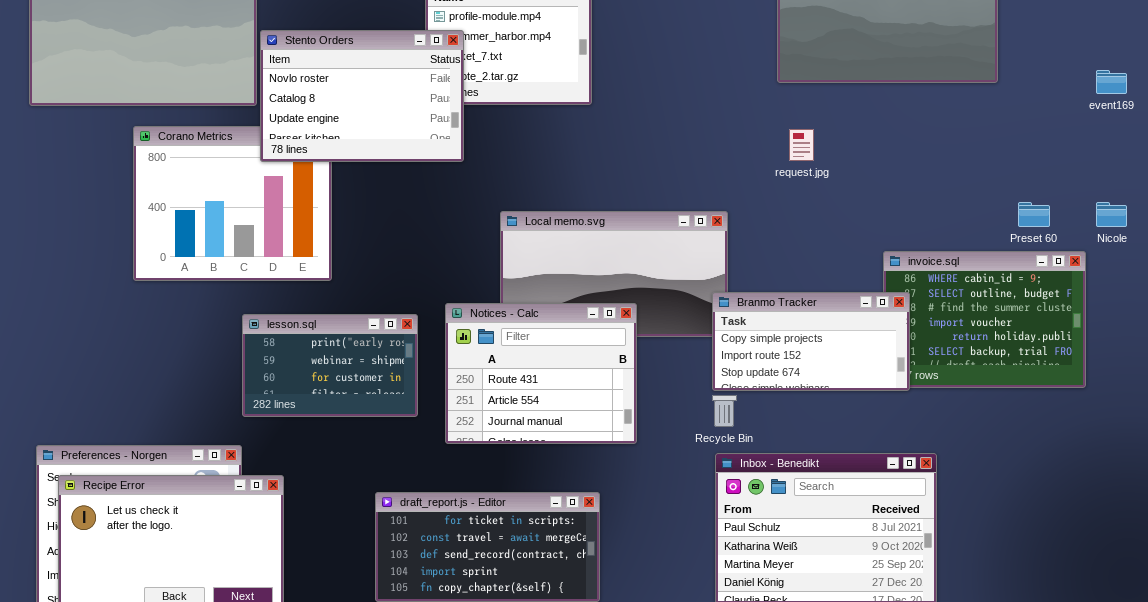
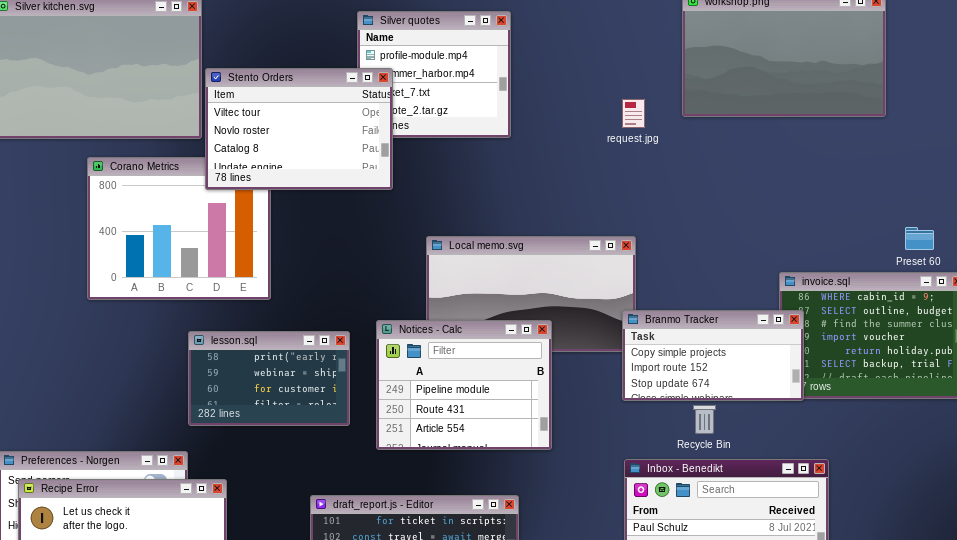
Stento Orders: [260,30,464,162] -> [205,68,393,190], scrolled up 1 row
request.jpg: [789,129,814,161] -> [622,99,645,128], moved
Notices - Calc: [445,303,637,444] -> [376,320,552,450], scrolled up 1 row
Recycle Bin: [712,395,737,427] -> [693,405,716,434], moved

